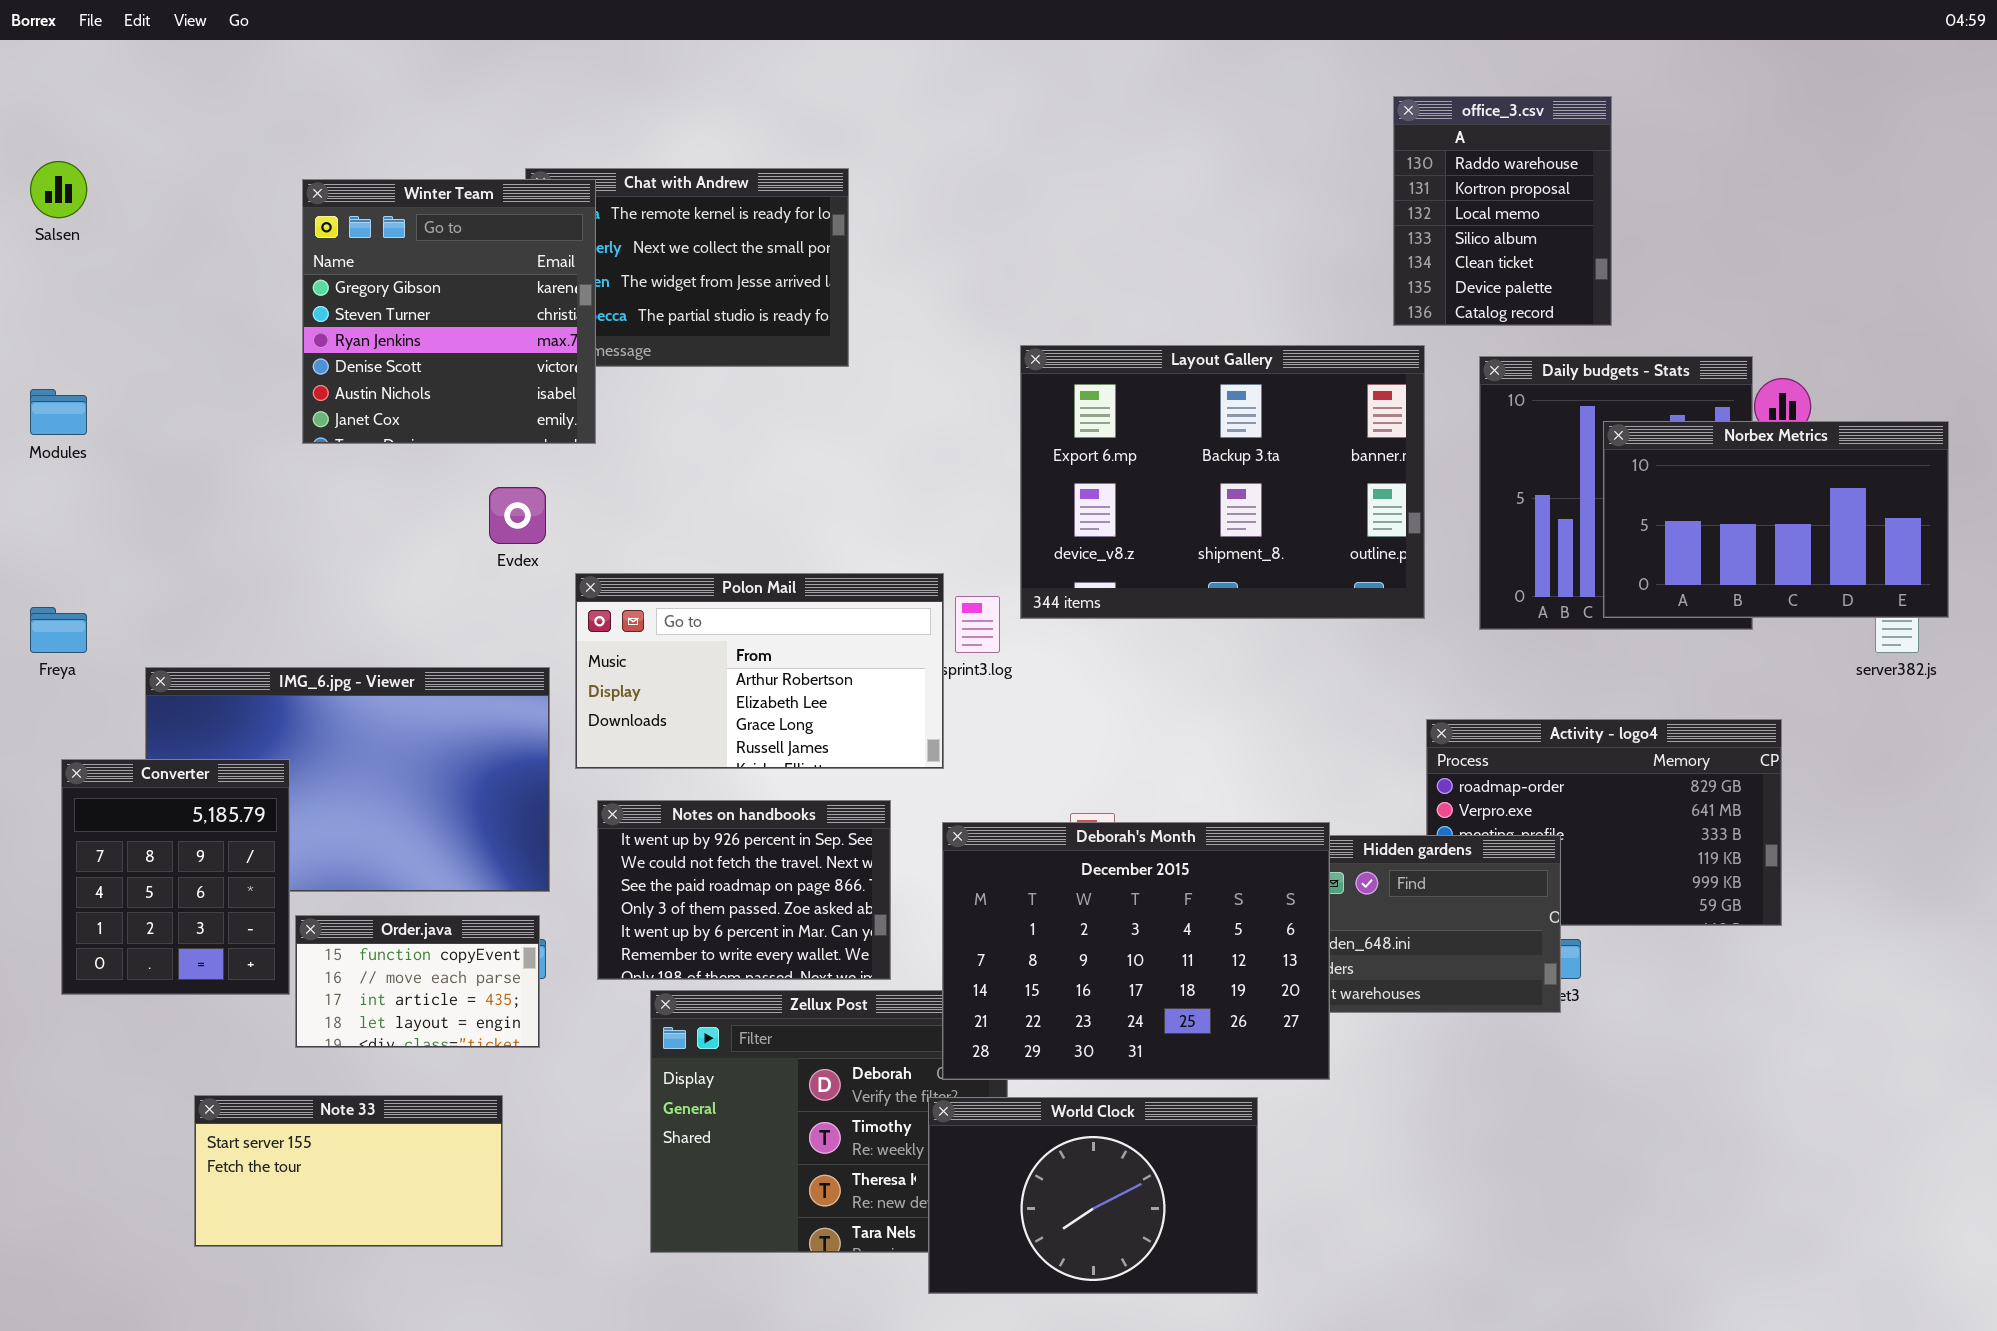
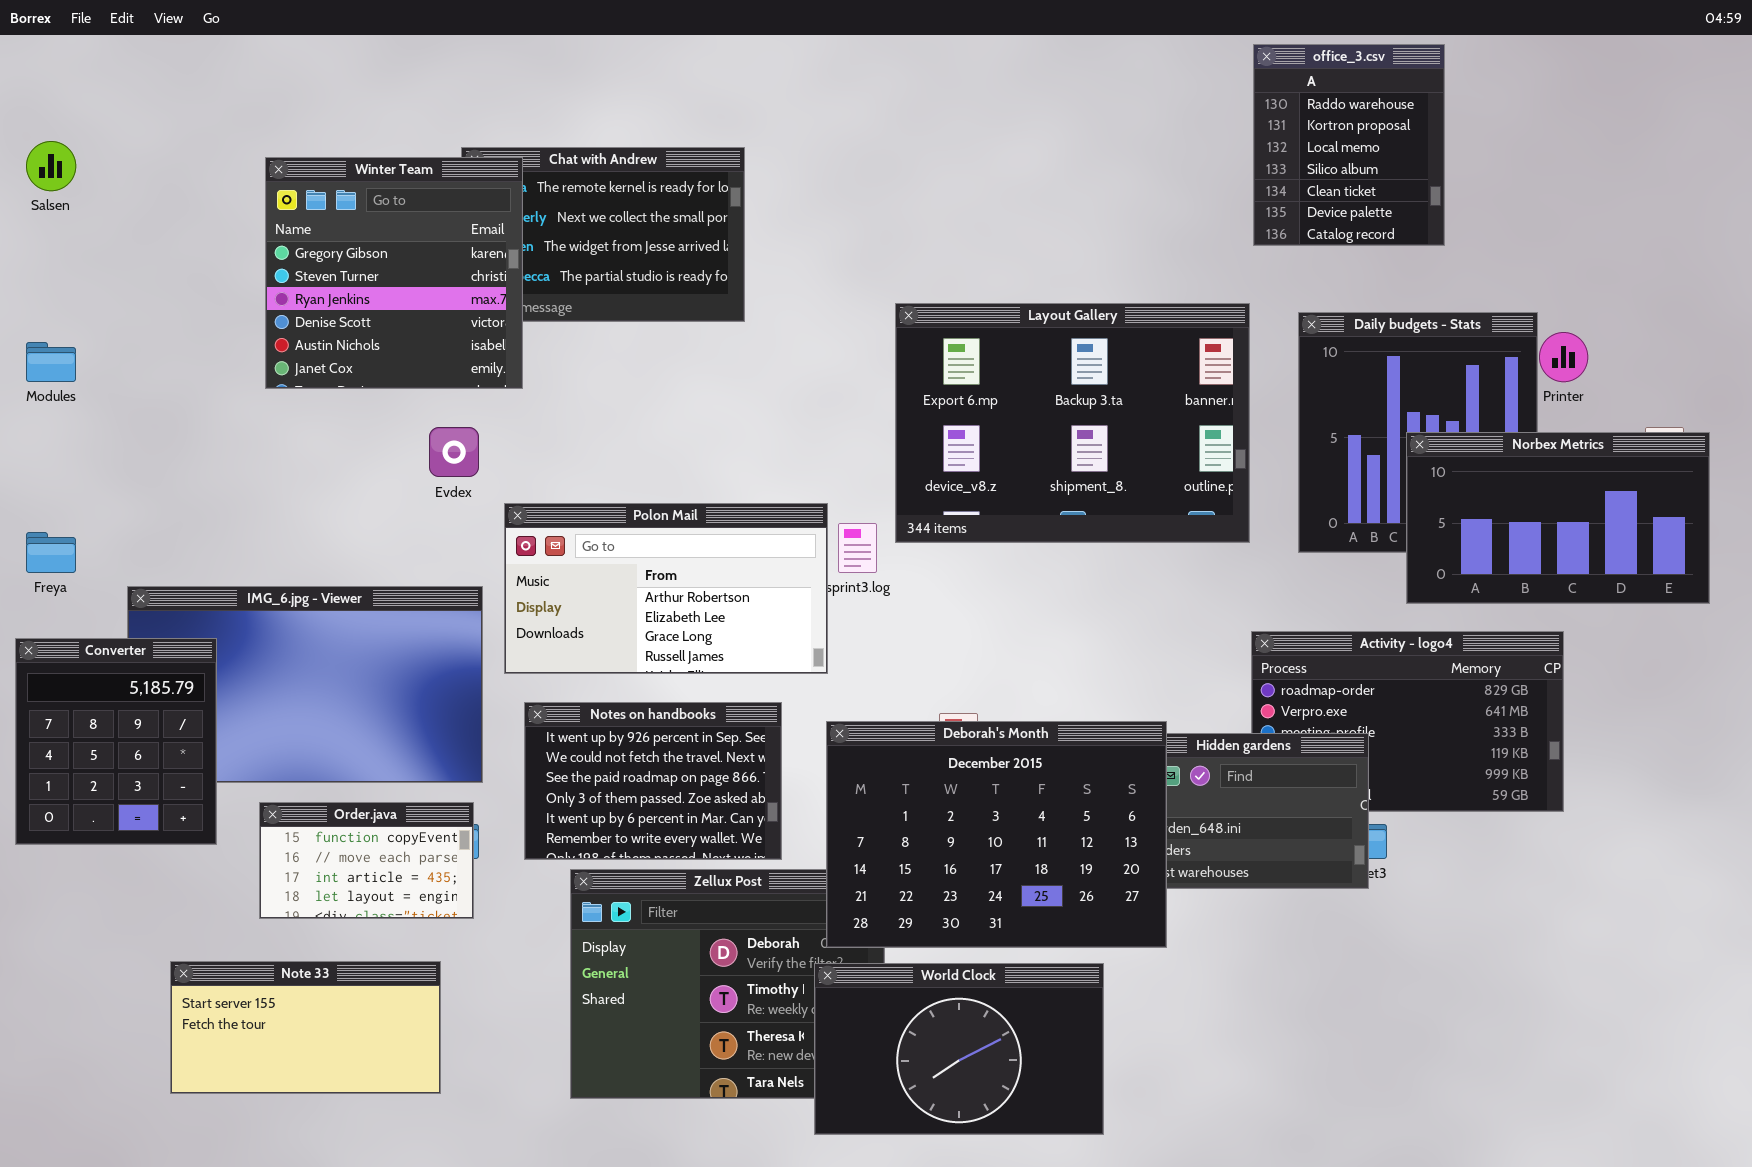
office_3.csv: [1393,96,1612,326] -> [1253,44,1445,246], moved
Norbex Metrics: [1603,421,1949,618] -> [1406,432,1710,604], moved
Converter: [61,759,290,995] -> [15,638,217,845], moved

